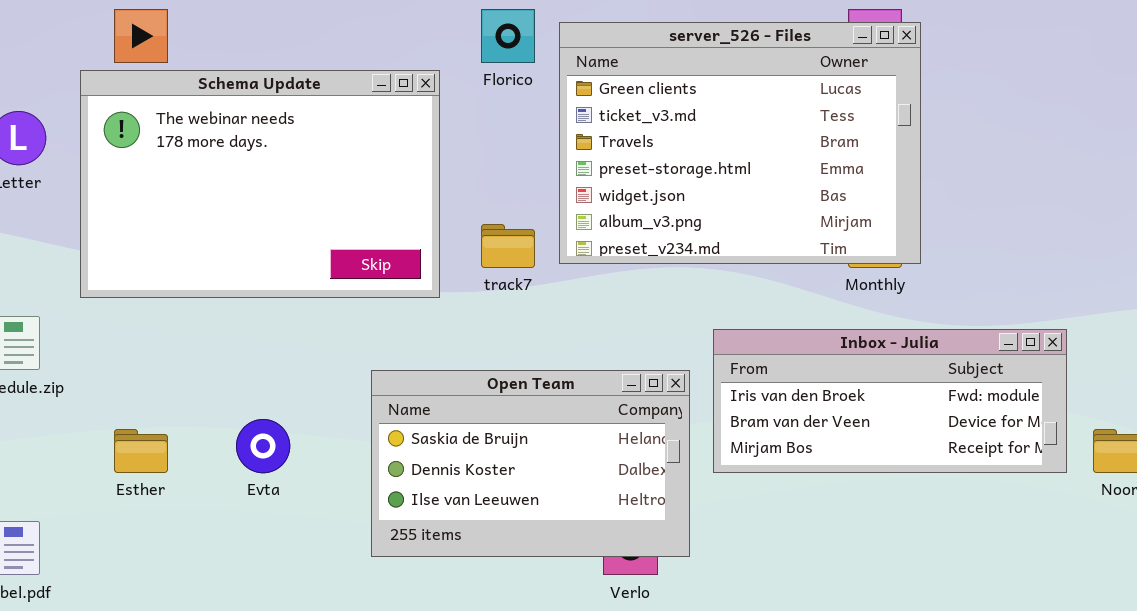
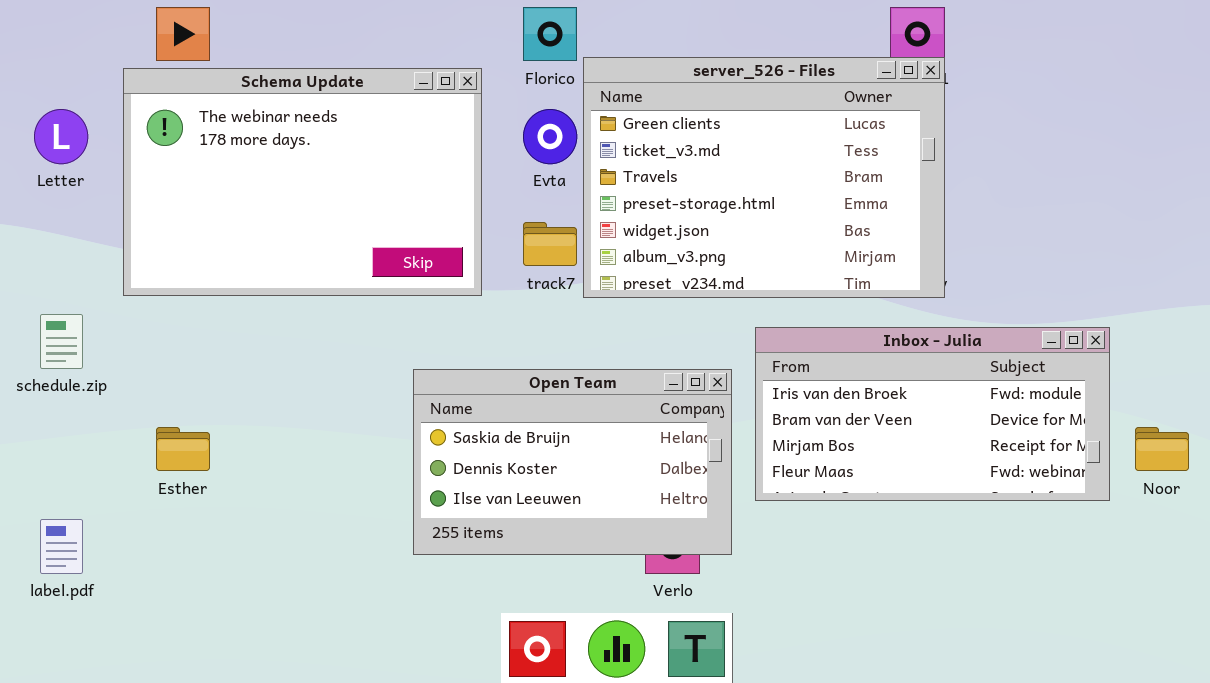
server_526 - Files: [559,22,921,264] -> [583,57,945,298], moved
Inbox - Julia: [713,329,1067,473] -> [755,327,1110,501], resized
Evta: [236,419,290,473] -> [523,109,577,164], moved

